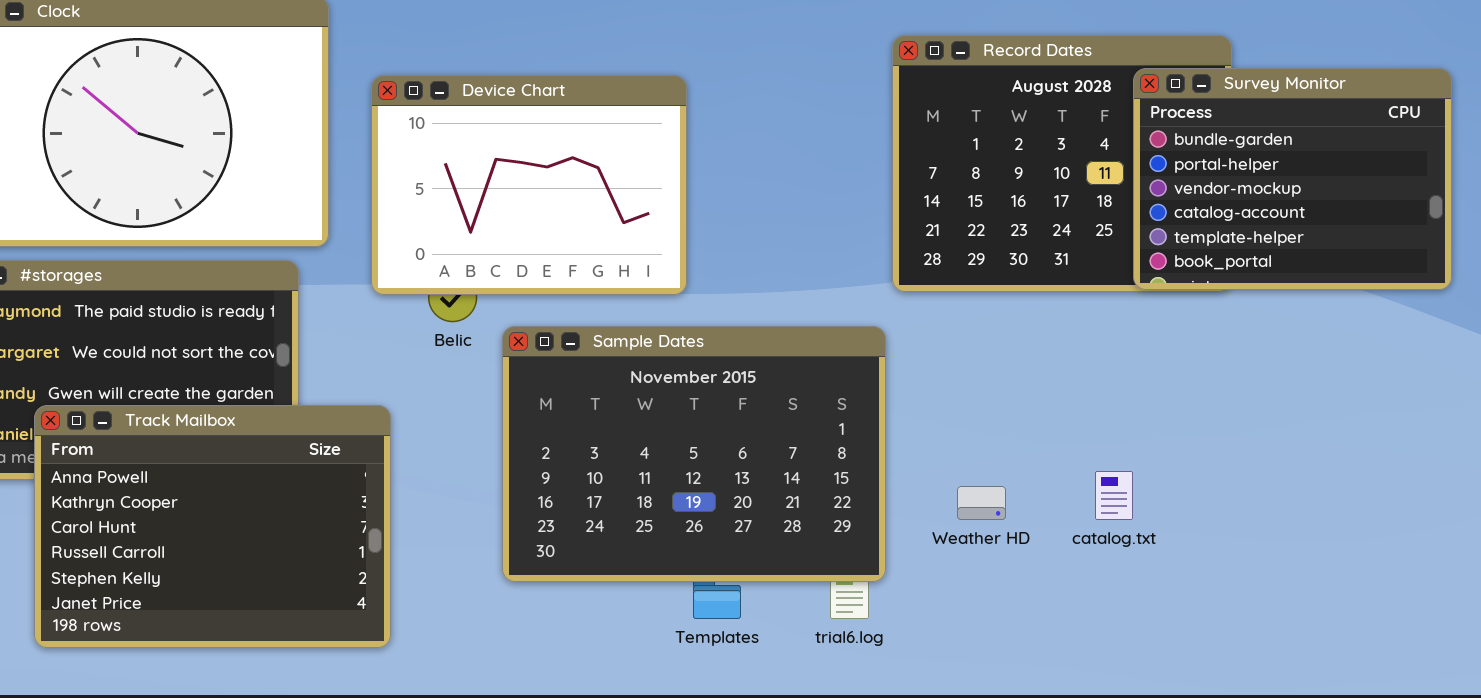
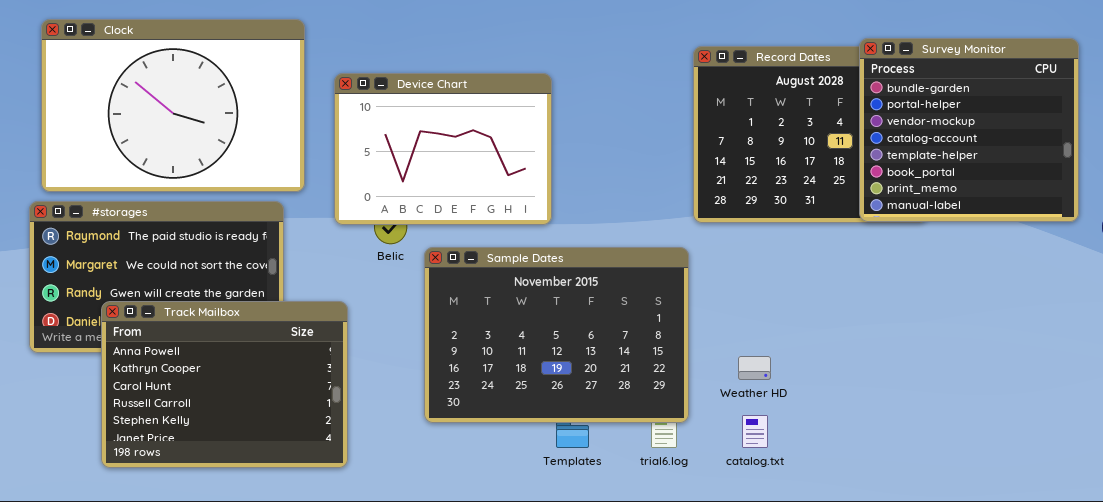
Survey Monitor: [1133,68,1452,290] -> [859,38,1079,222], resized
catalog.txt: [1095,471,1133,520] -> [742,415,768,448], moved

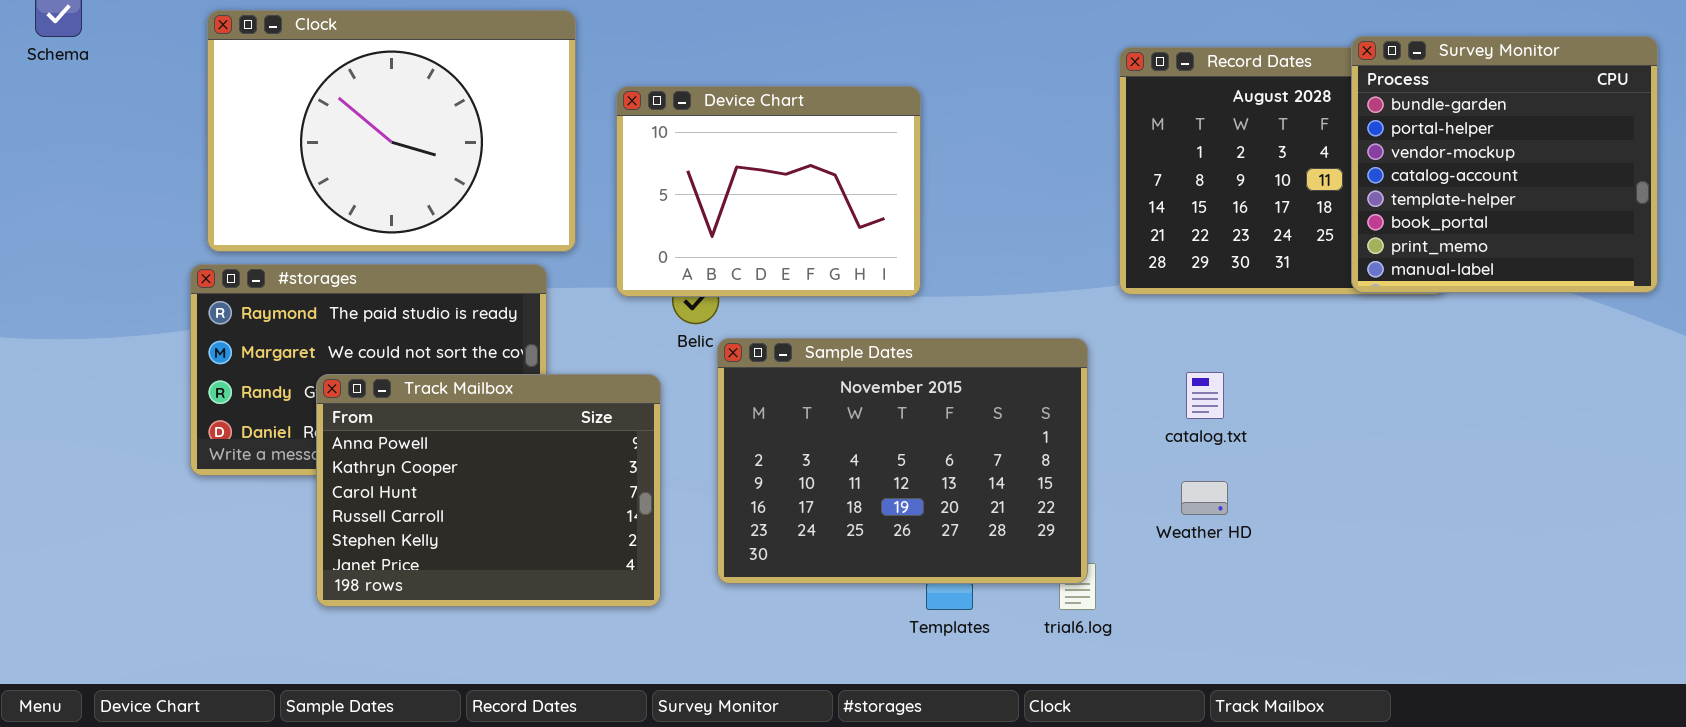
Sample Dates: [424,247,689,423] -> [717,338,1088,584], moved
Track Mailbox: [101,301,348,468] -> [316,374,661,607], moved
catalog.txt: [742,415,768,448] -> [1186,372,1224,419], moved

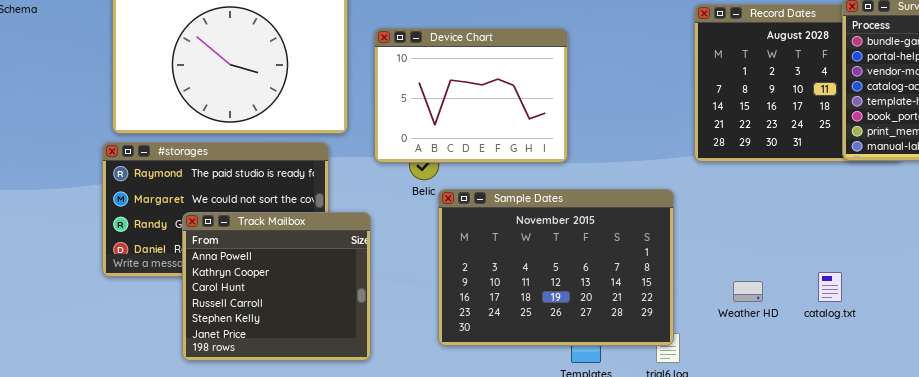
catalog.txt: [1186,372,1224,419] -> [818,272,842,302], moved
Track Mailbox: [316,374,661,607] -> [182,212,371,361], resized

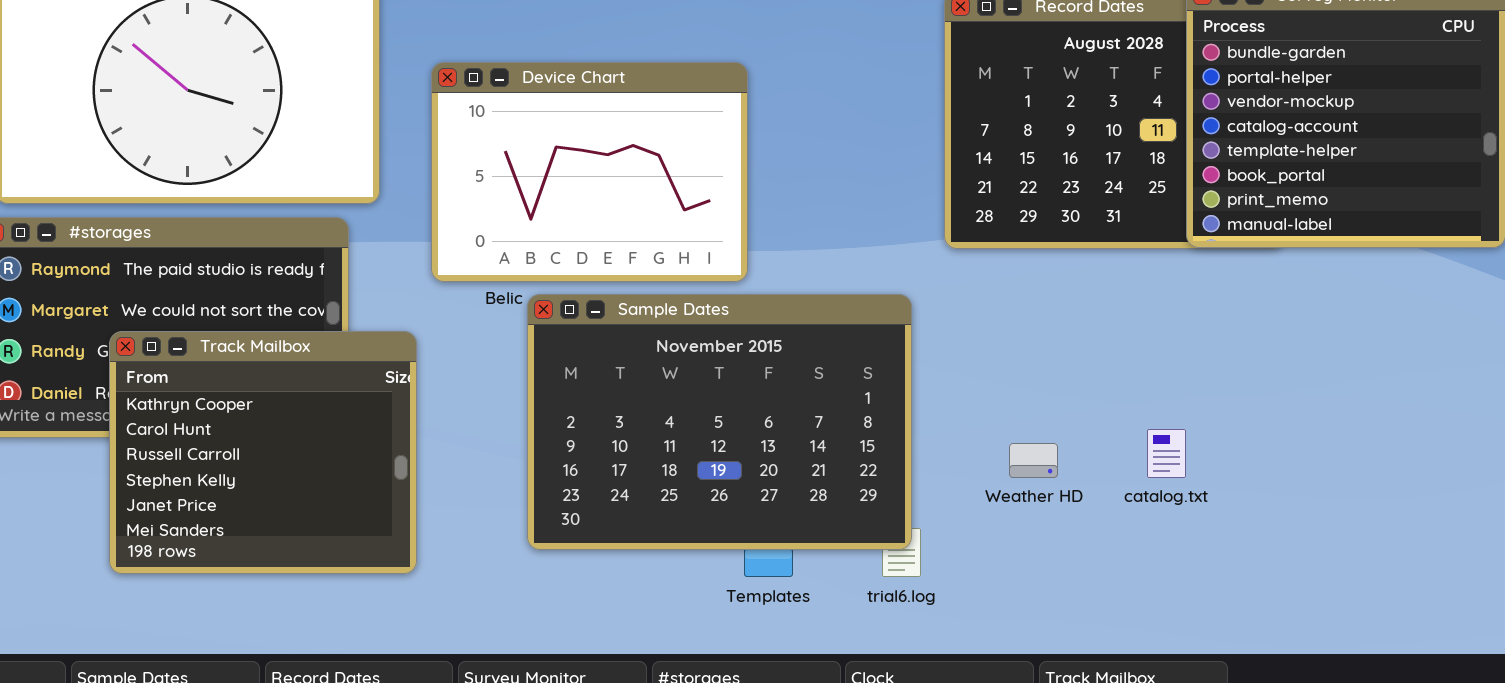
Device Chart: [374,28,568,163] -> [431,62,748,282], moved
Track Mailbox: [182,212,371,361] -> [109,331,417,574], scrolled down 1 row

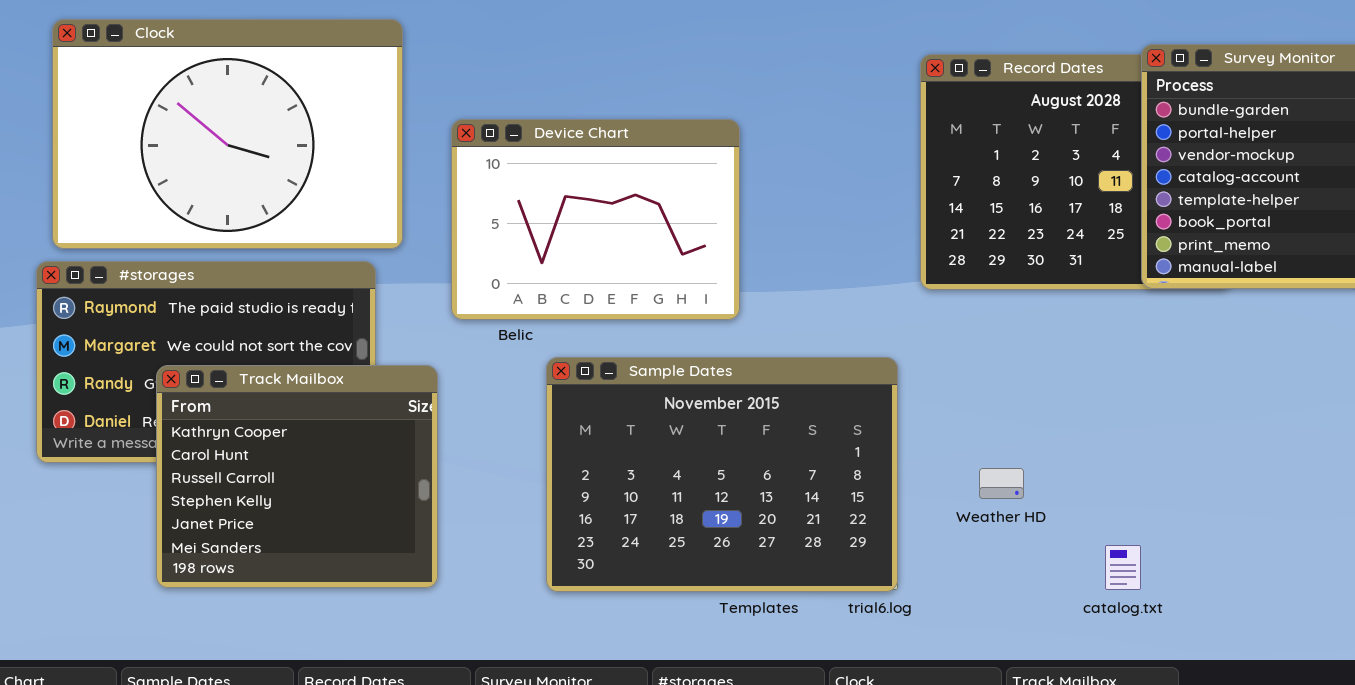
Sample Dates: [527,294,912,550] -> [546,357,898,592], moved
catalog.txt: [1147,429,1186,478] -> [1105,545,1141,590], moved

